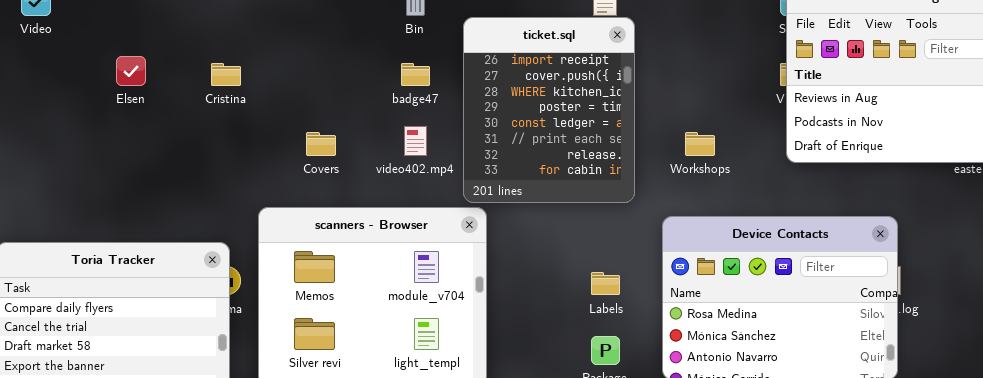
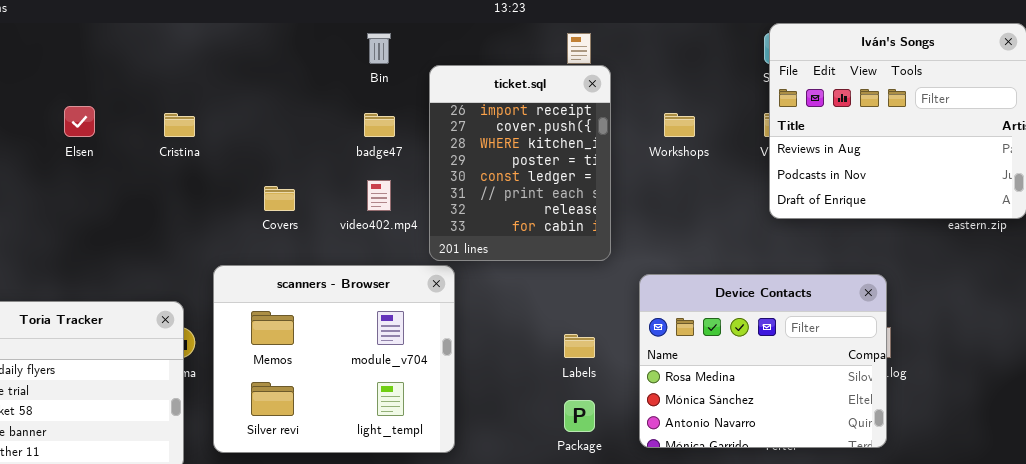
Workshops: [685,132,715,156] -> [664,113,695,137], moved

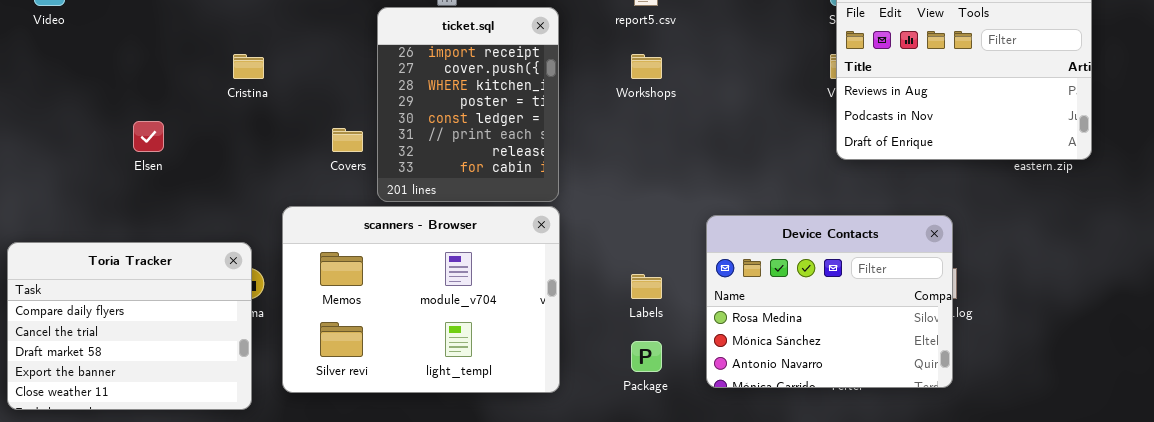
ticket.sql: [429,65,611,261] -> [377,7,559,202], moved
Elsen: [64,106,95,137] -> [133,121,164,152], moved
Workshops: [664,113,695,137] -> [631,54,662,79], moved
scanners - Browser: [213,265,455,453] -> [282,206,560,393], resized

